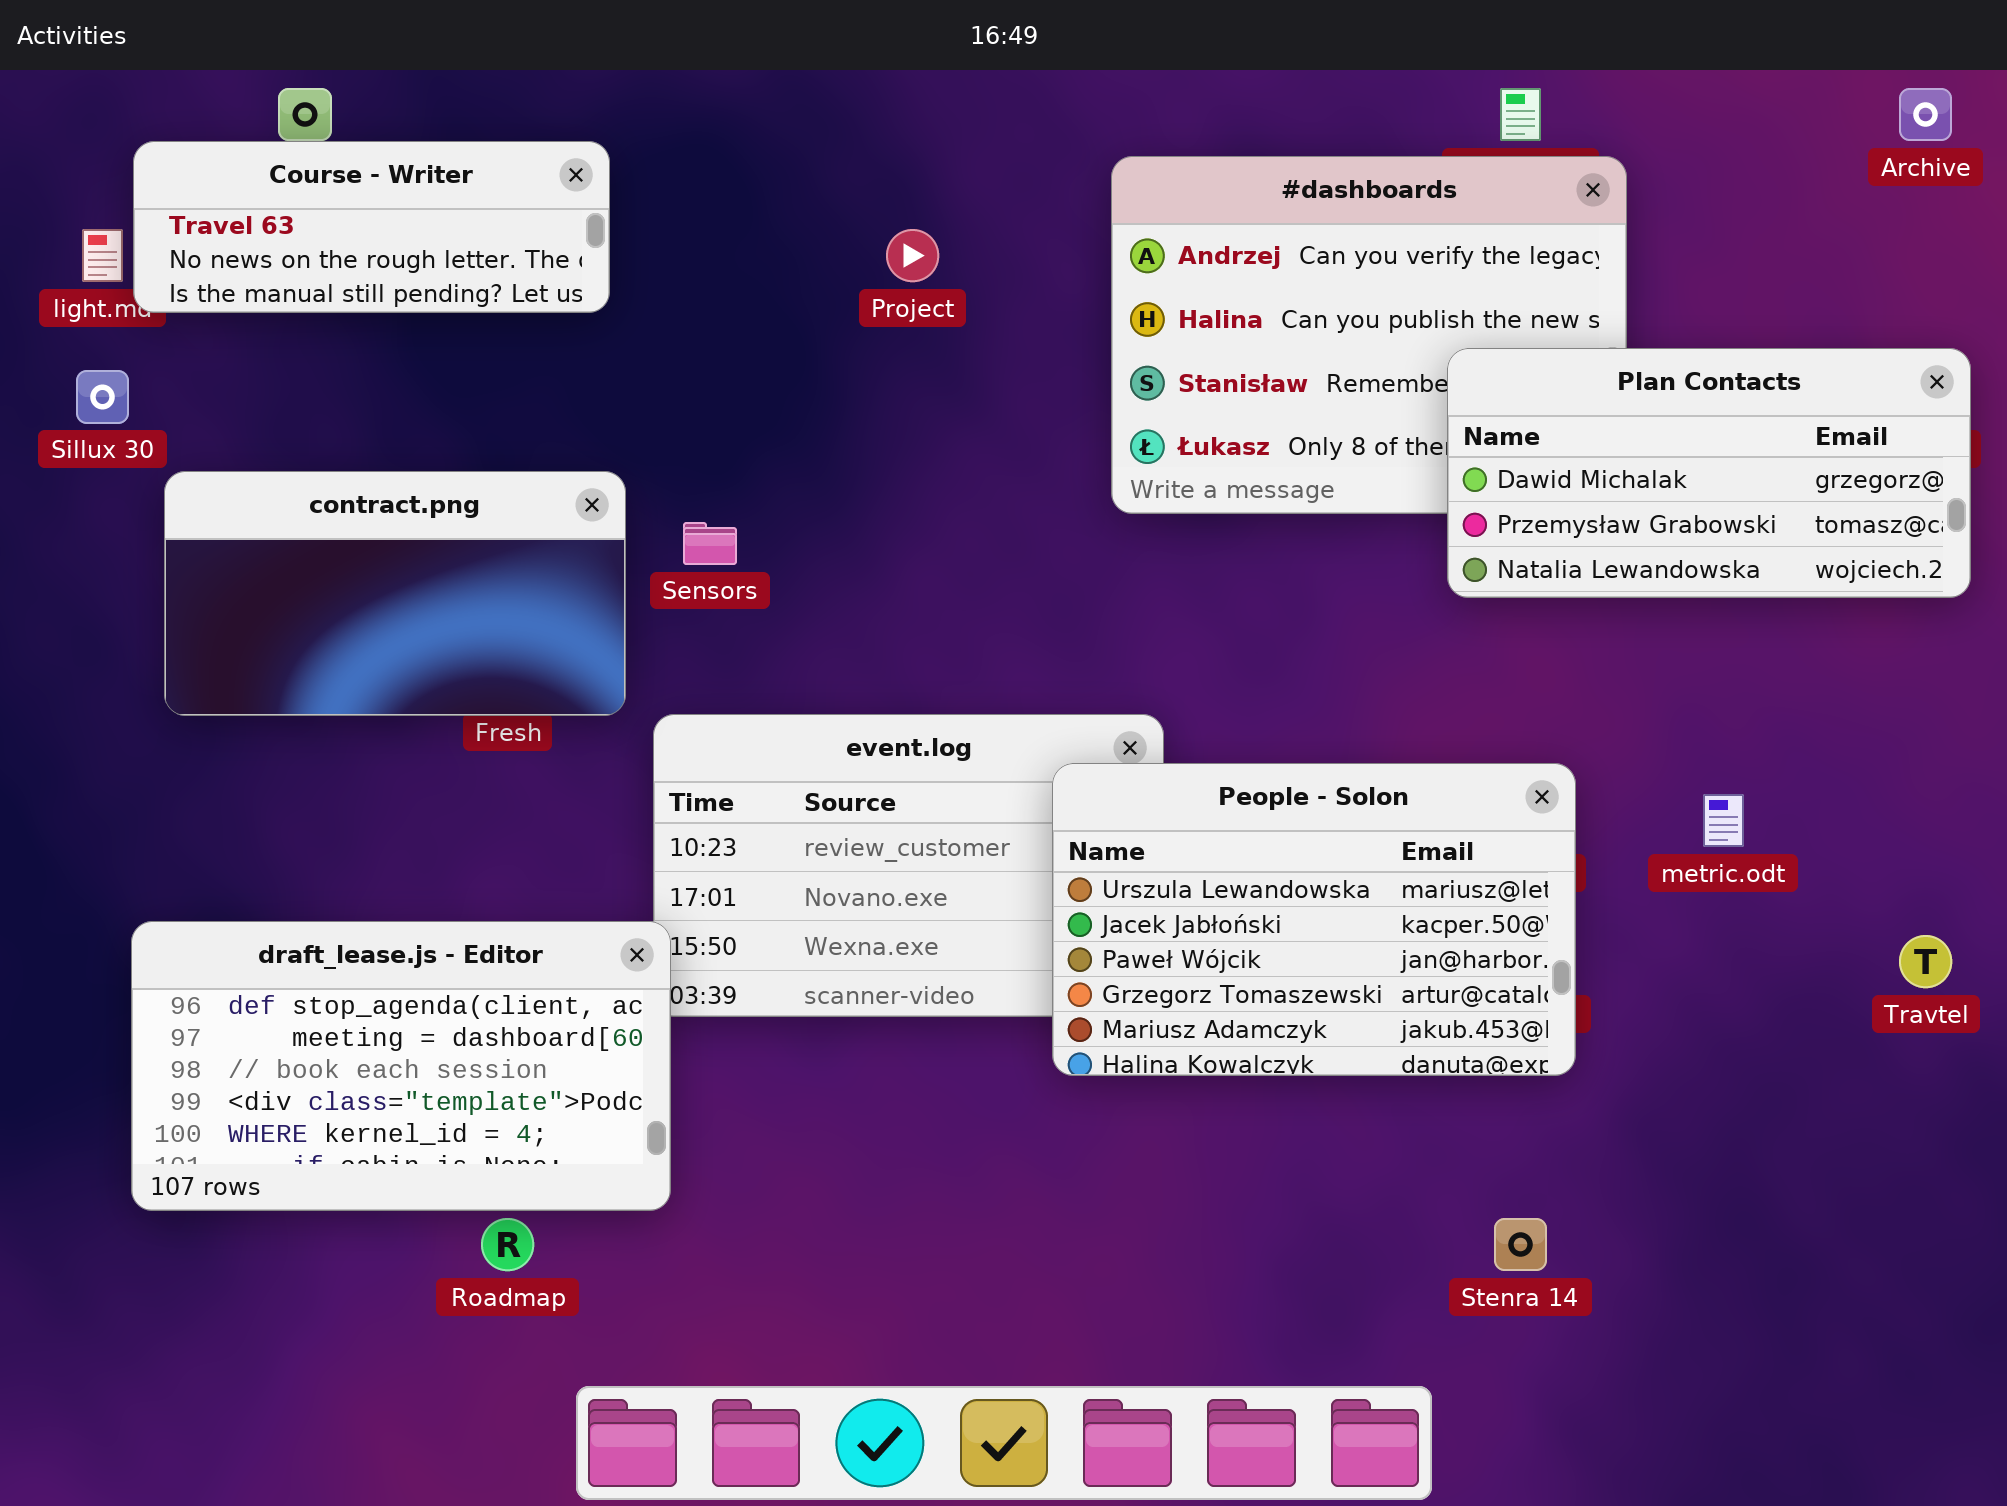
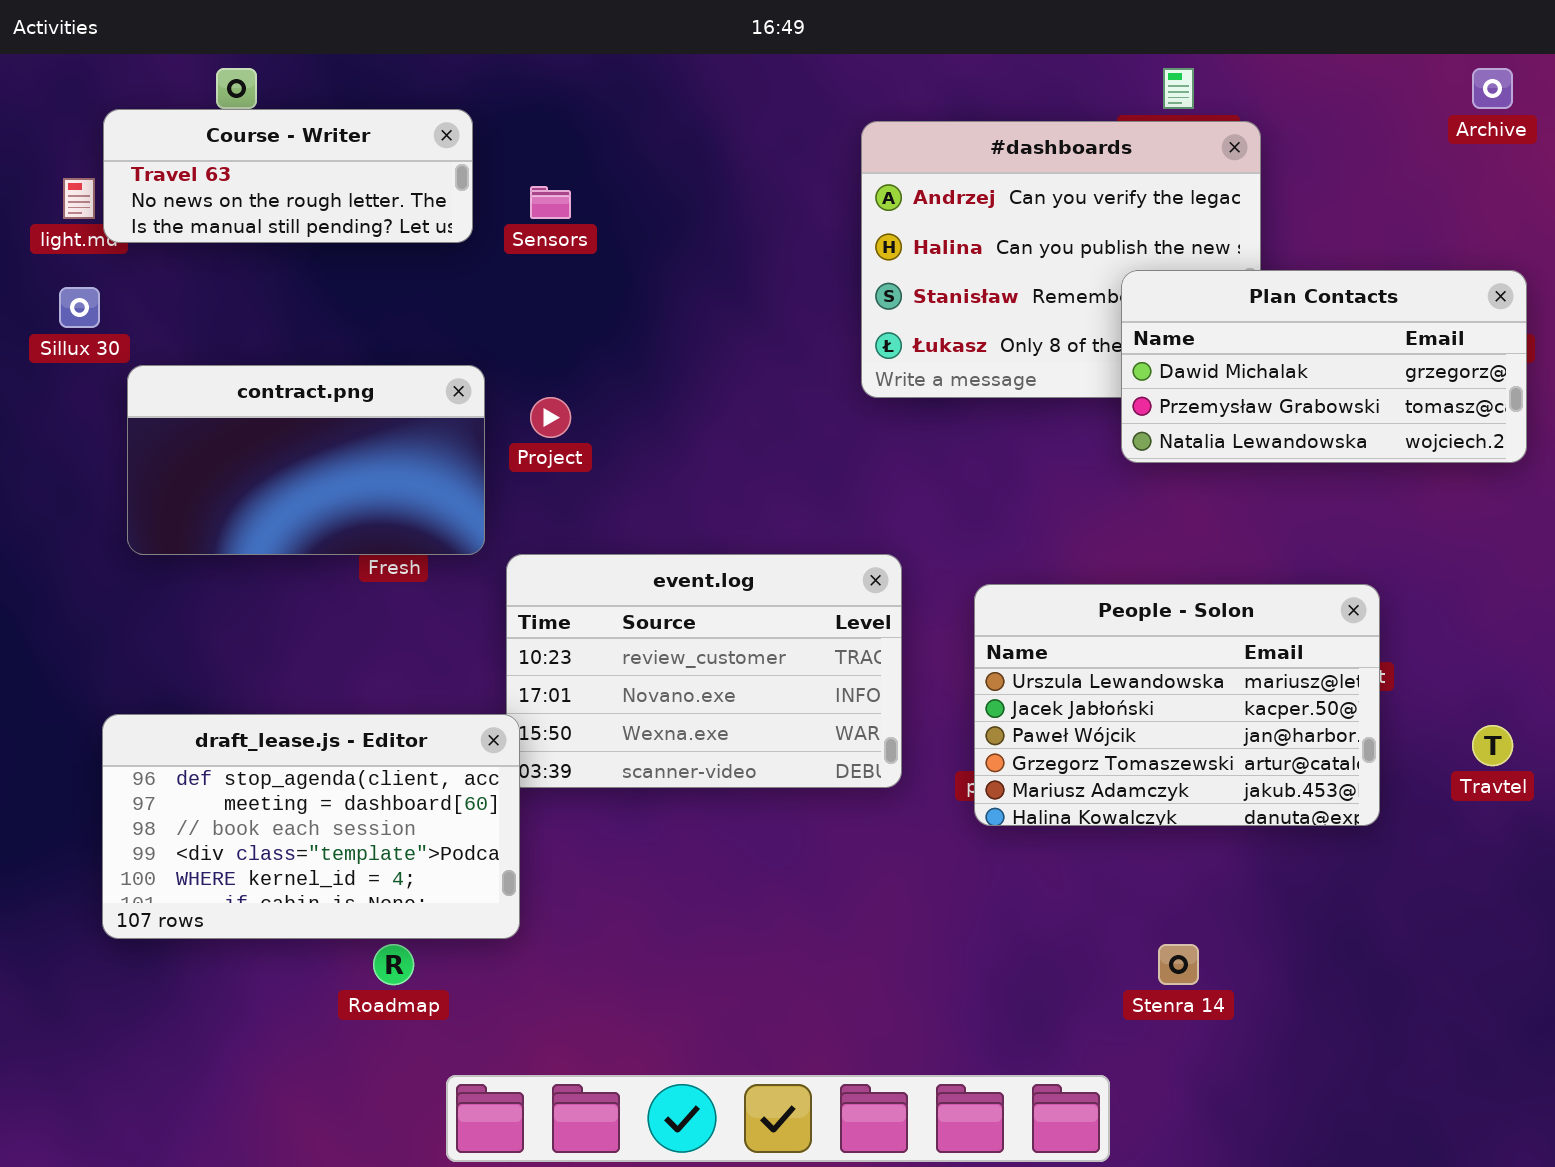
Project: [886,229,939,282] -> [530,397,571,438], moved
Sensors: [683,522,737,565] -> [530,186,571,219], moved
People - Solon: [1052,763,1576,1076] -> [974,584,1380,826], moved

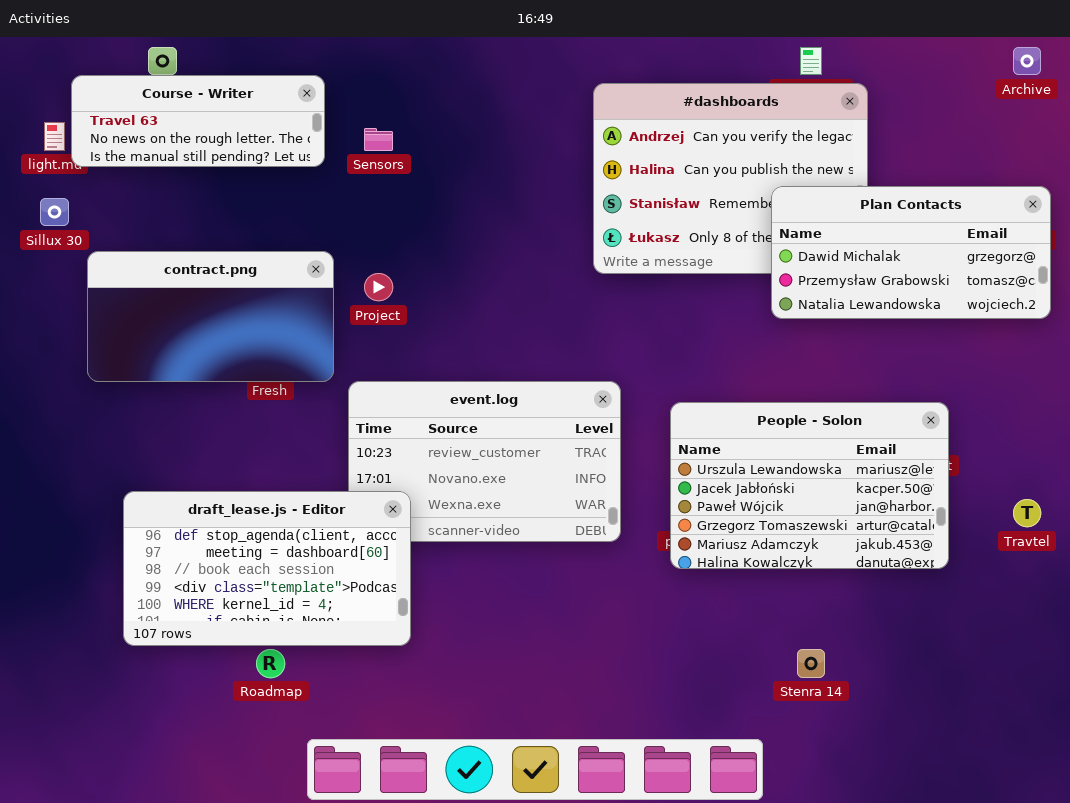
draft_lease.js - Editor: [102,714,520,939] -> [123,491,411,646], moved

